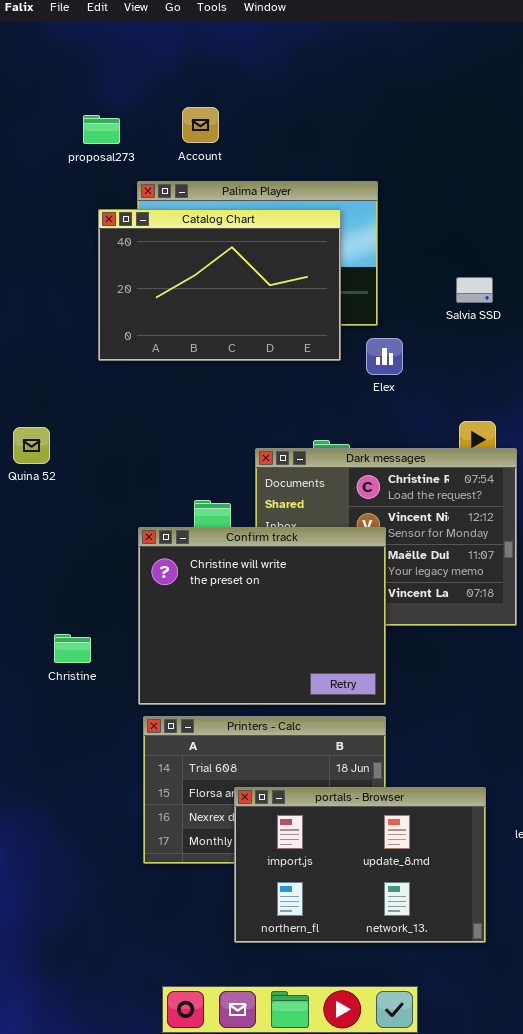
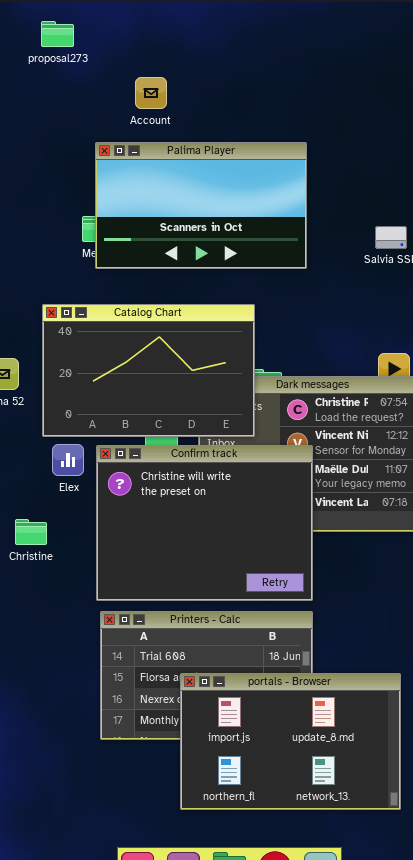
proposal273: [83,115,120,144] -> [41,21,74,47], moved
Catalog Chart: [98,209,341,361] -> [42,304,255,437], moved
Elex: [366,338,403,375] -> [52,444,84,476], moved
Christine: [54,634,91,663] -> [15,519,47,545], moved

